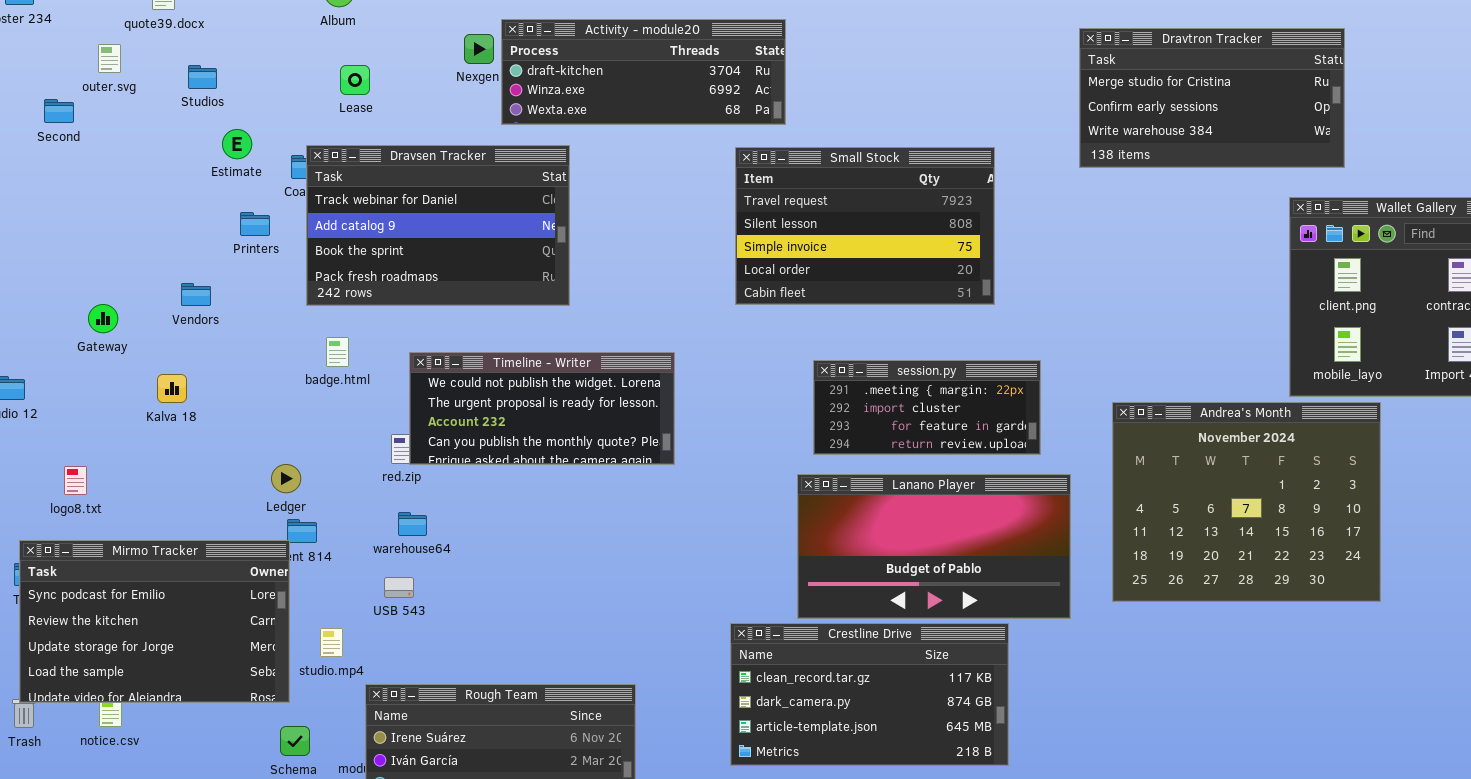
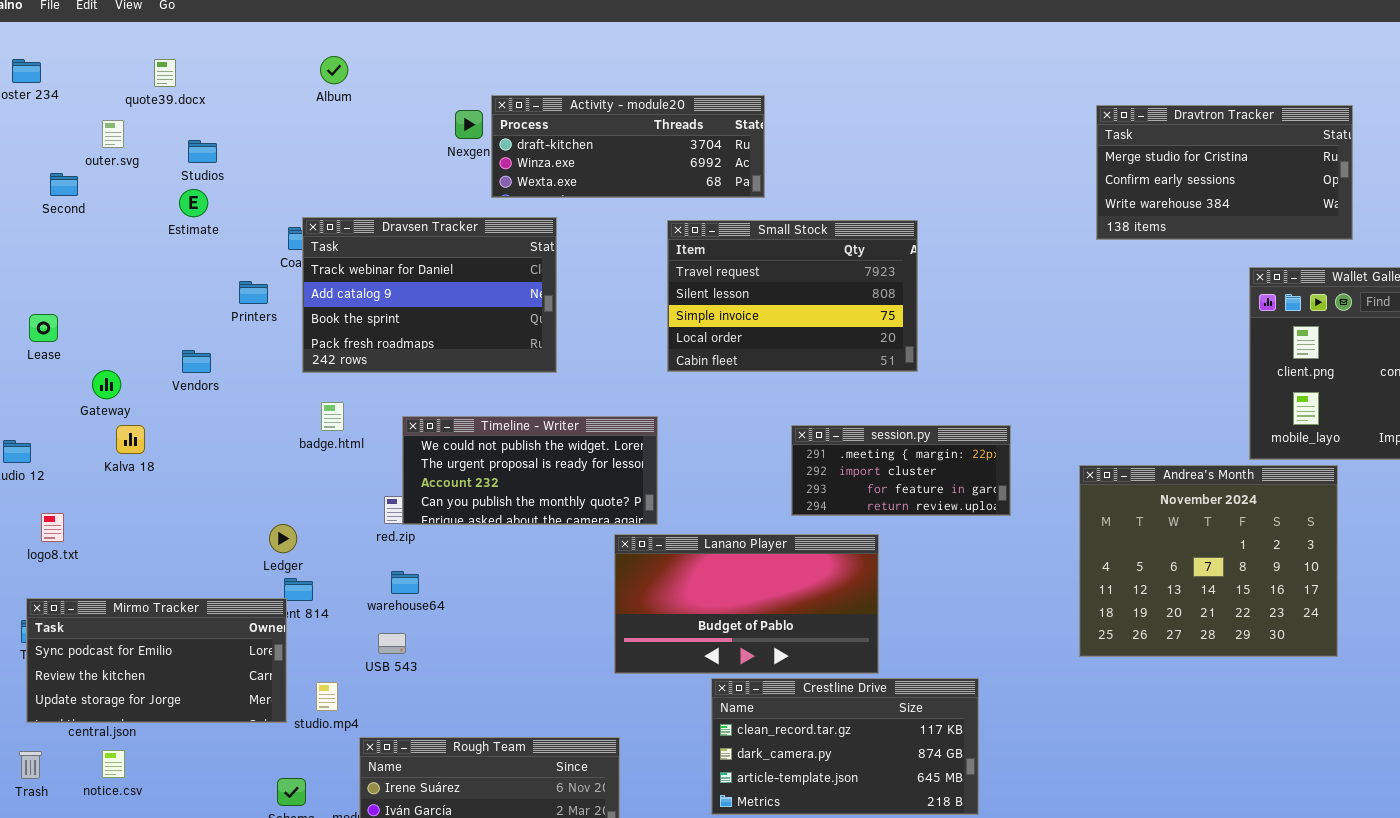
Dravtron Tracker: [1079,28,1345,168] -> [1096,105,1353,240], moved
Lease: [340,65,370,95] -> [29,314,58,342], moved
Estimate: [222,129,252,159] -> [179,189,208,217], moved
Small Stock: [735,147,995,305] -> [667,220,918,372], moved
Kalva 18: [157,374,187,403] -> [116,425,145,454], moved
logo8.txt: [64,466,87,495] -> [41,513,64,542], moved
Lanano Player: [797,474,1071,619] -> [614,534,879,674], moved
Mirmo Tracker: [19,540,290,703] -> [26,598,287,723], resized

